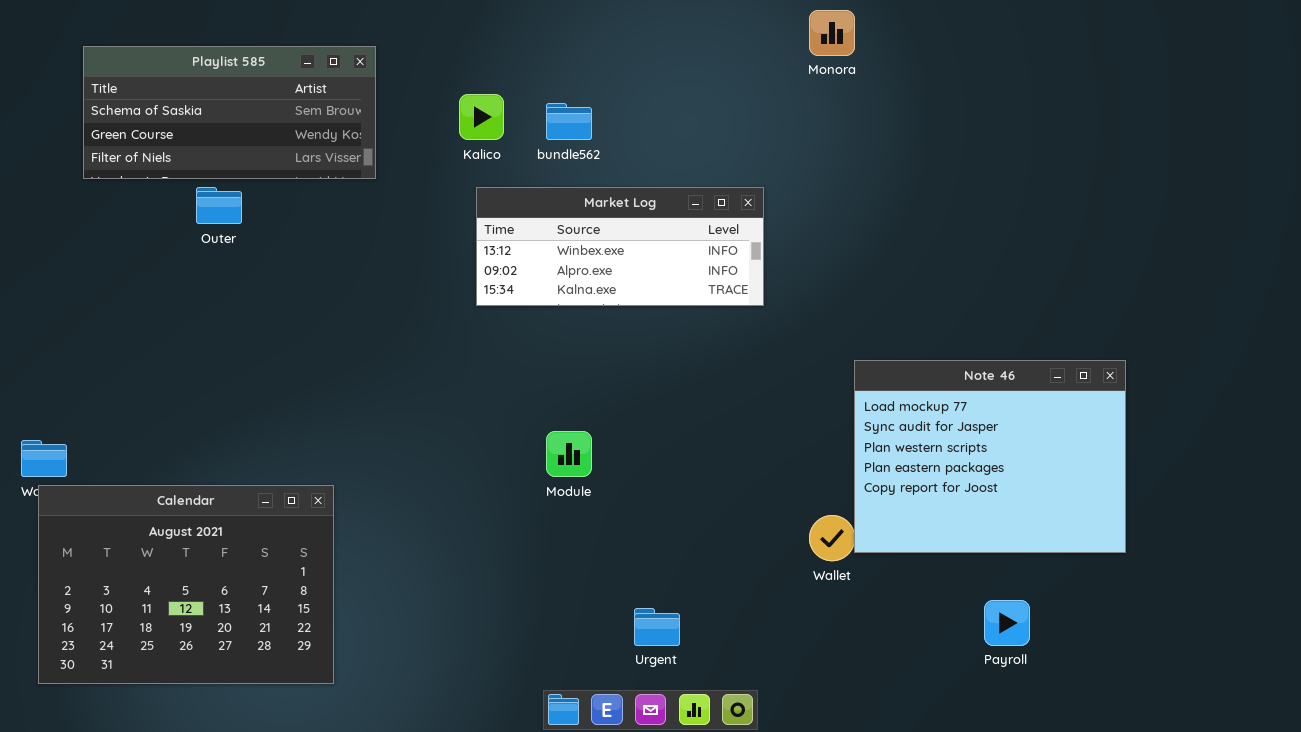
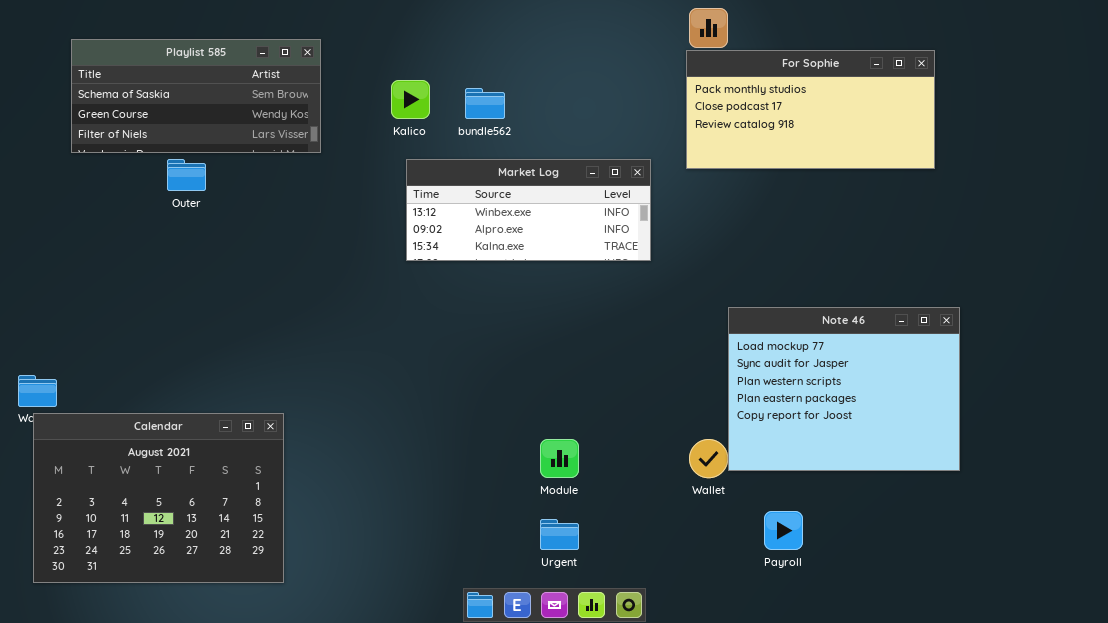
For Sophie: none -> [686,50,935,169], opened
Module: [546,431,592,477] -> [540,439,579,478], moved
Payroll: [984,600,1030,646] -> [764,511,803,550], moved

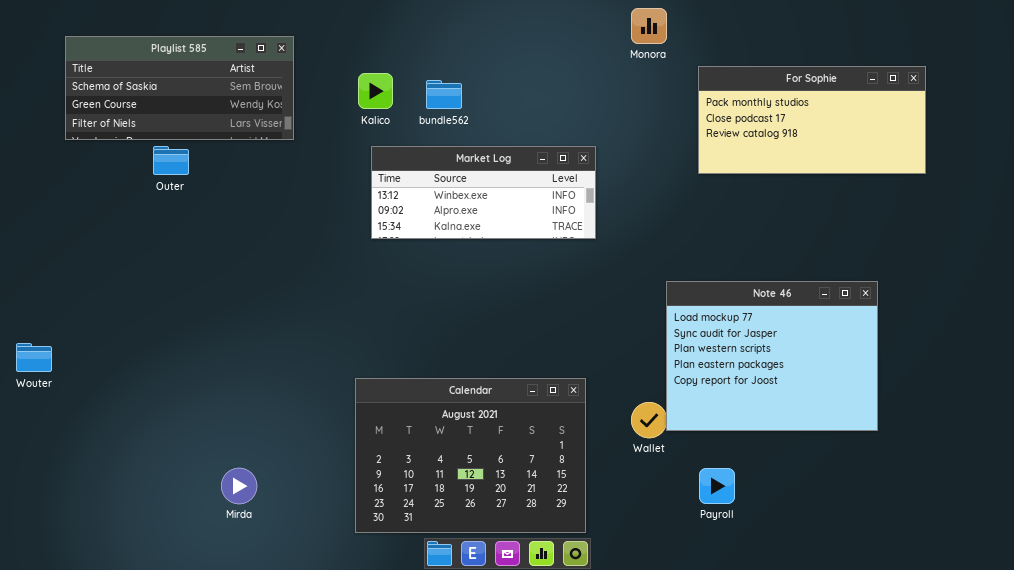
For Sophie: [686,50,935,169] -> [698,66,926,174], moved
Calendar: [33,413,284,583] -> [355,378,586,533], moved

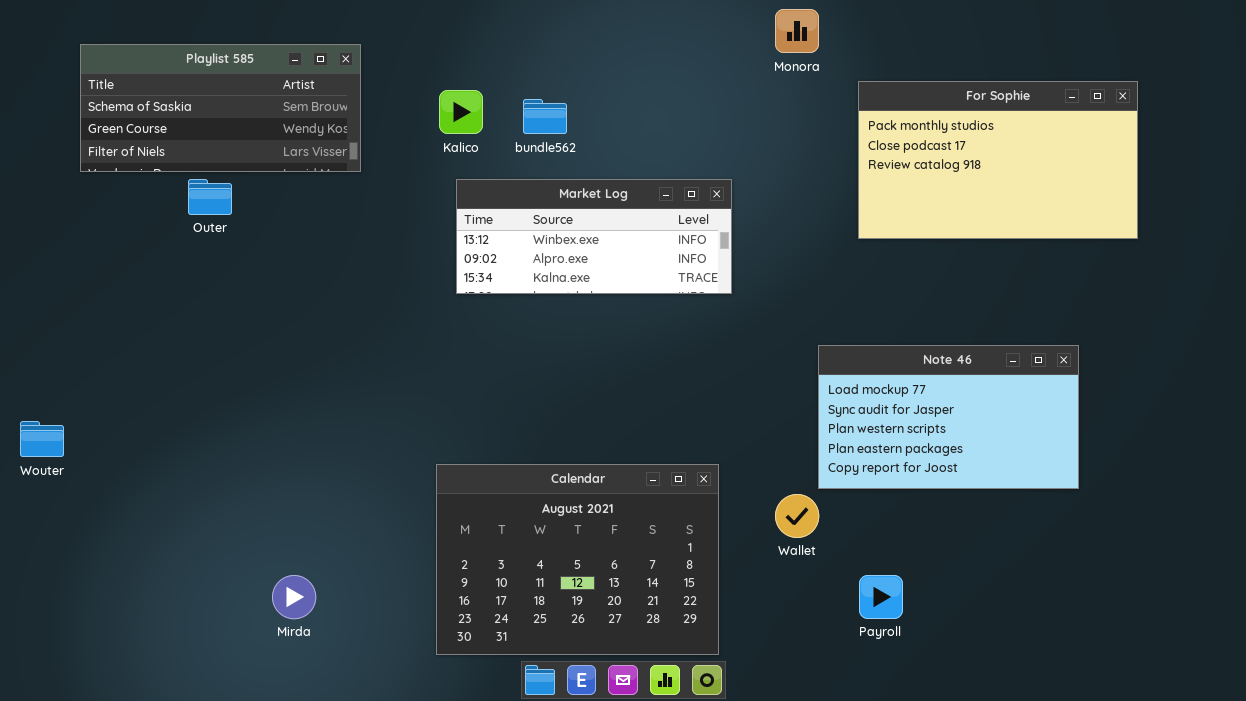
For Sophie: [698,66,926,174] -> [858,81,1138,239], resized
Note 46: [666,281,878,431] -> [818,345,1079,489], resized

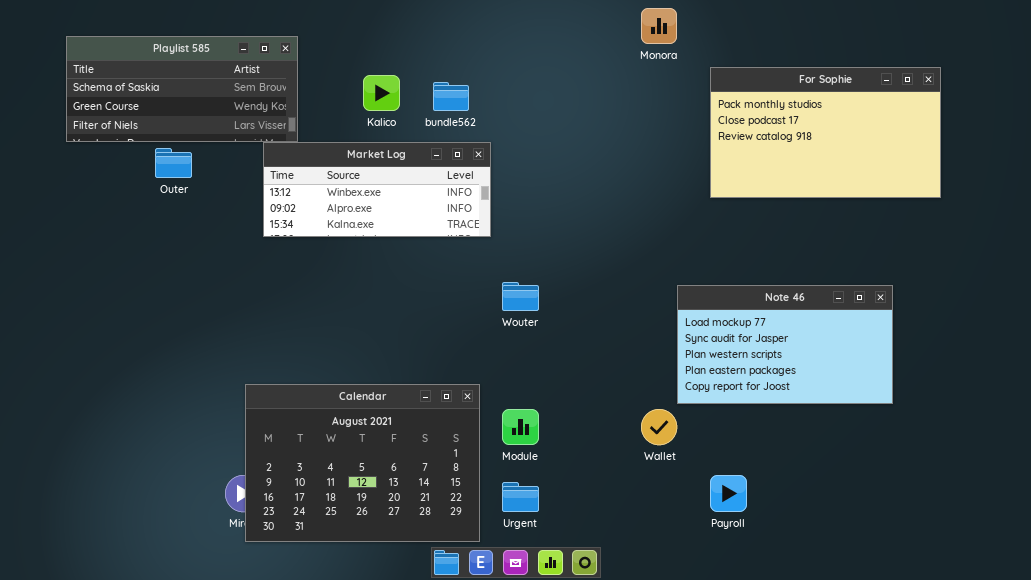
Market Log: [456,179,732,294] -> [263,142,491,237], moved
Wouter: [20,421,64,457] -> [502,282,539,311], moved
Calendar: [436,464,719,655] -> [245,384,480,542], moved

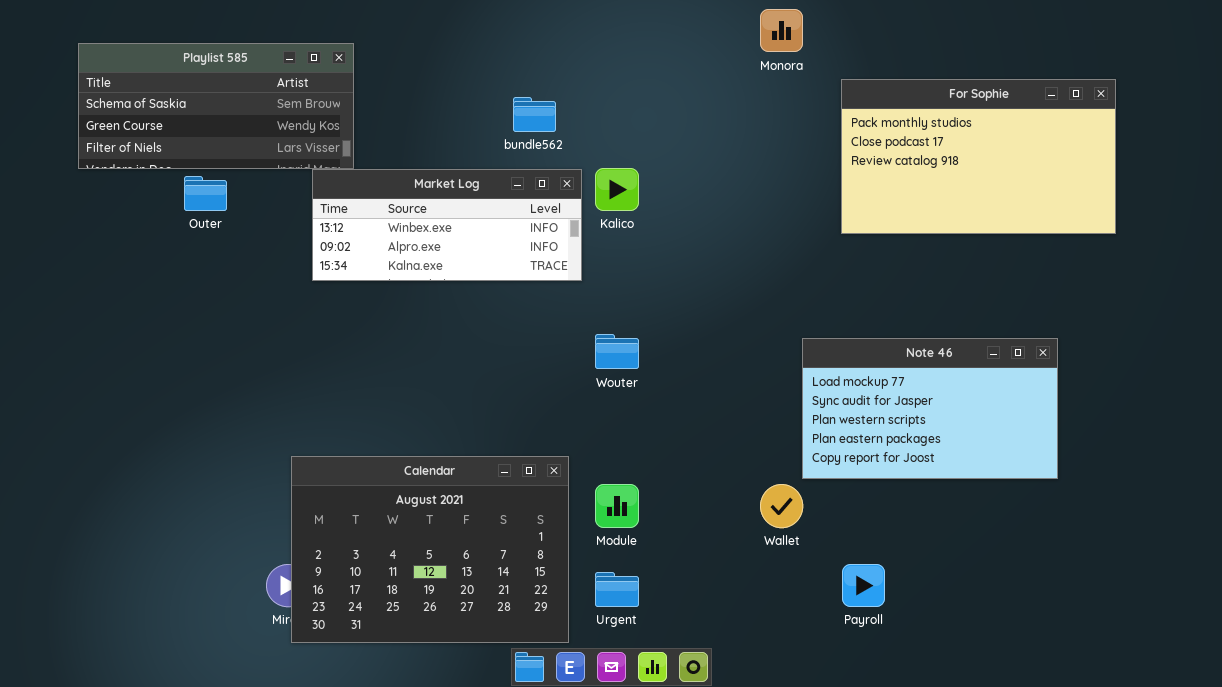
Kalico: [363,75,400,111] -> [595,168,639,211], moved

